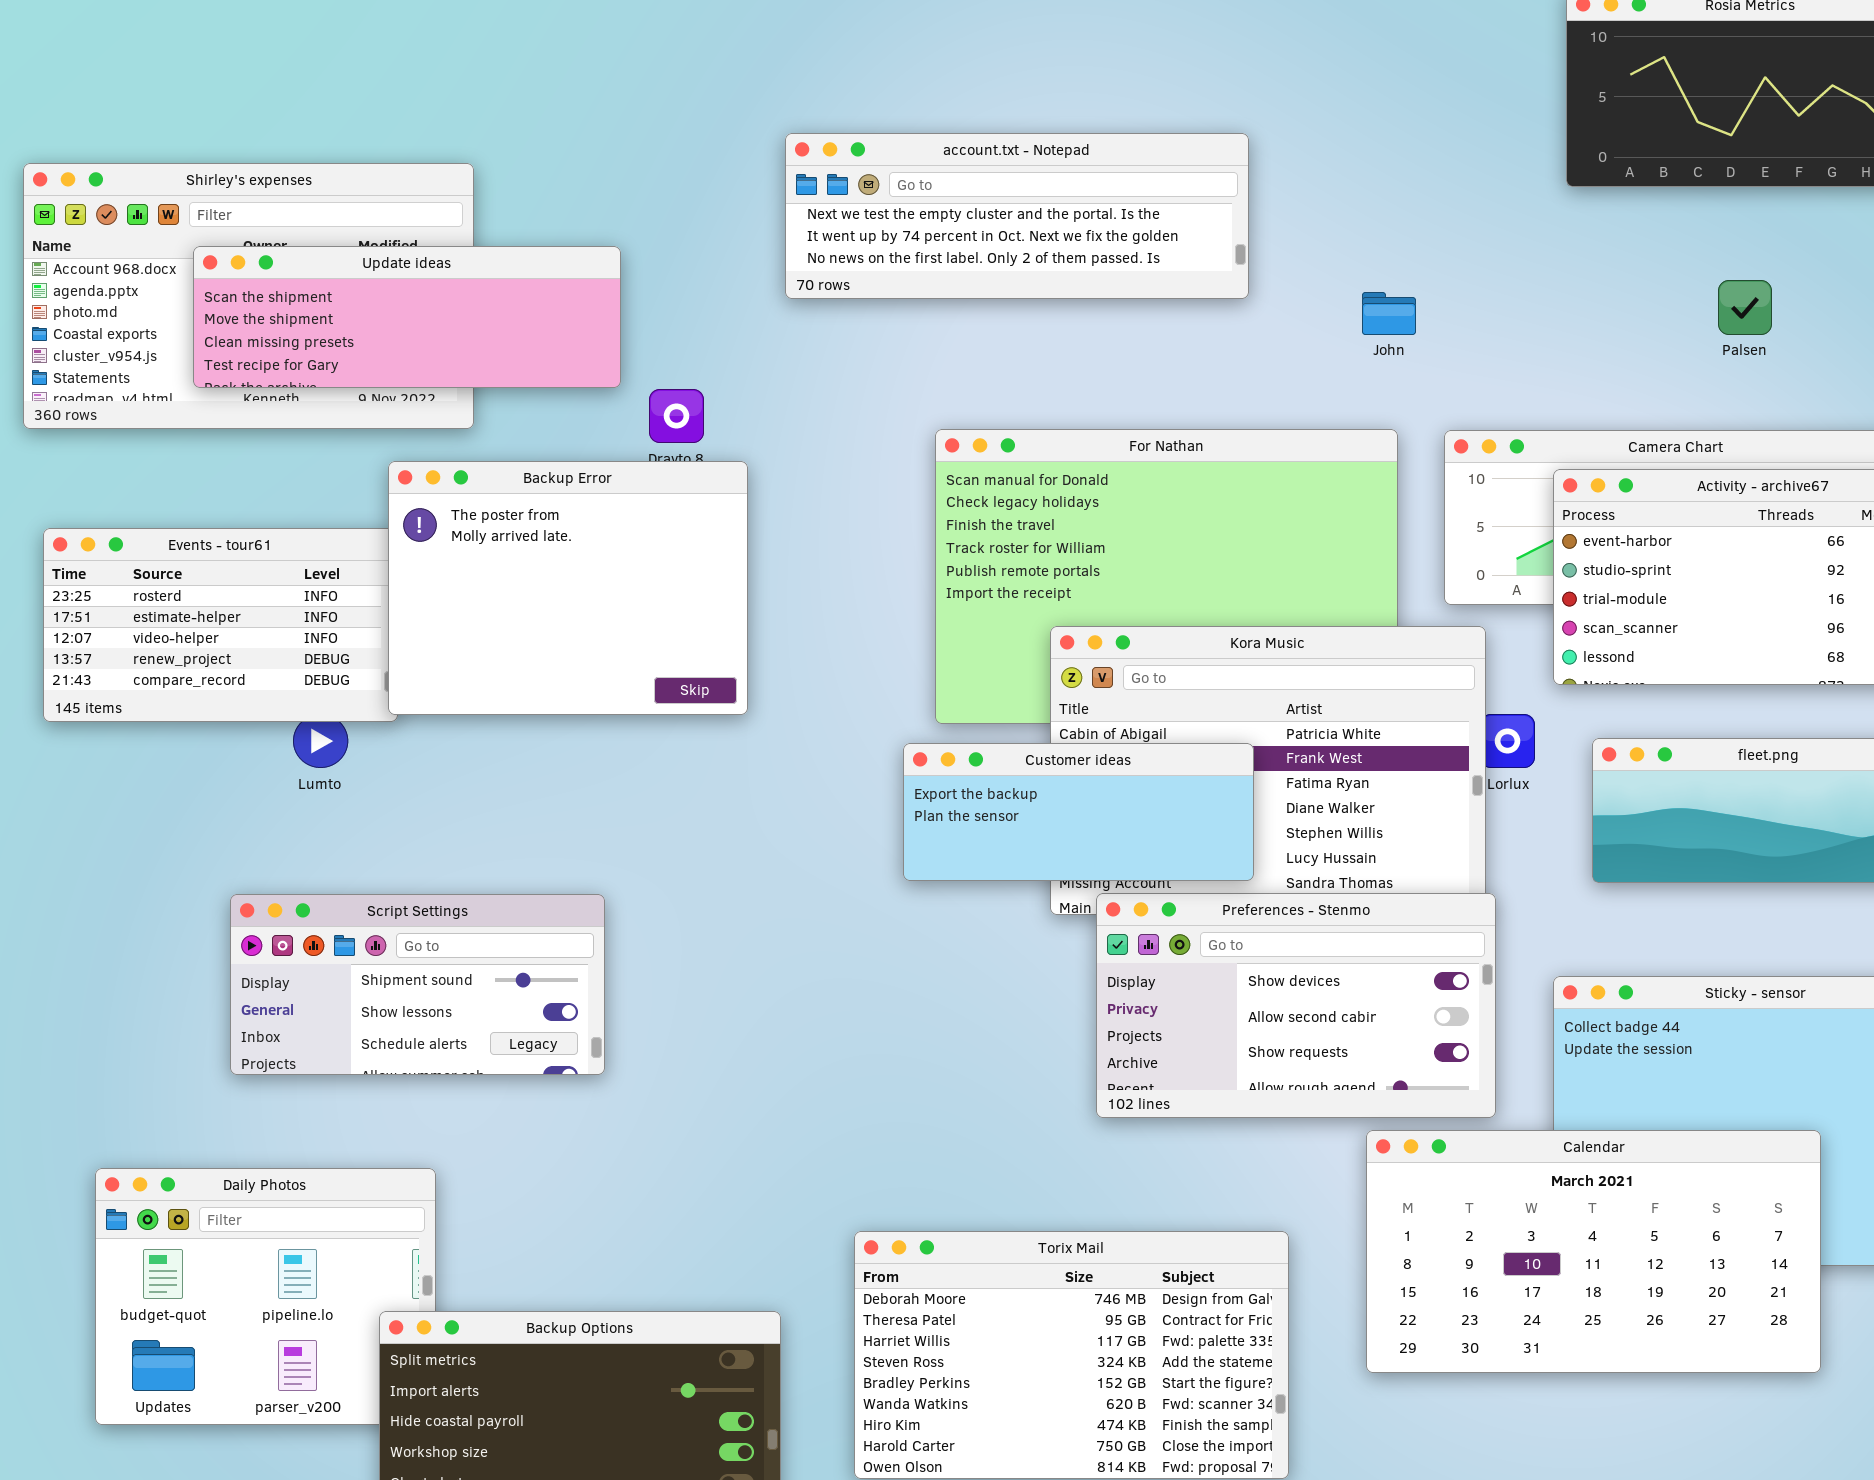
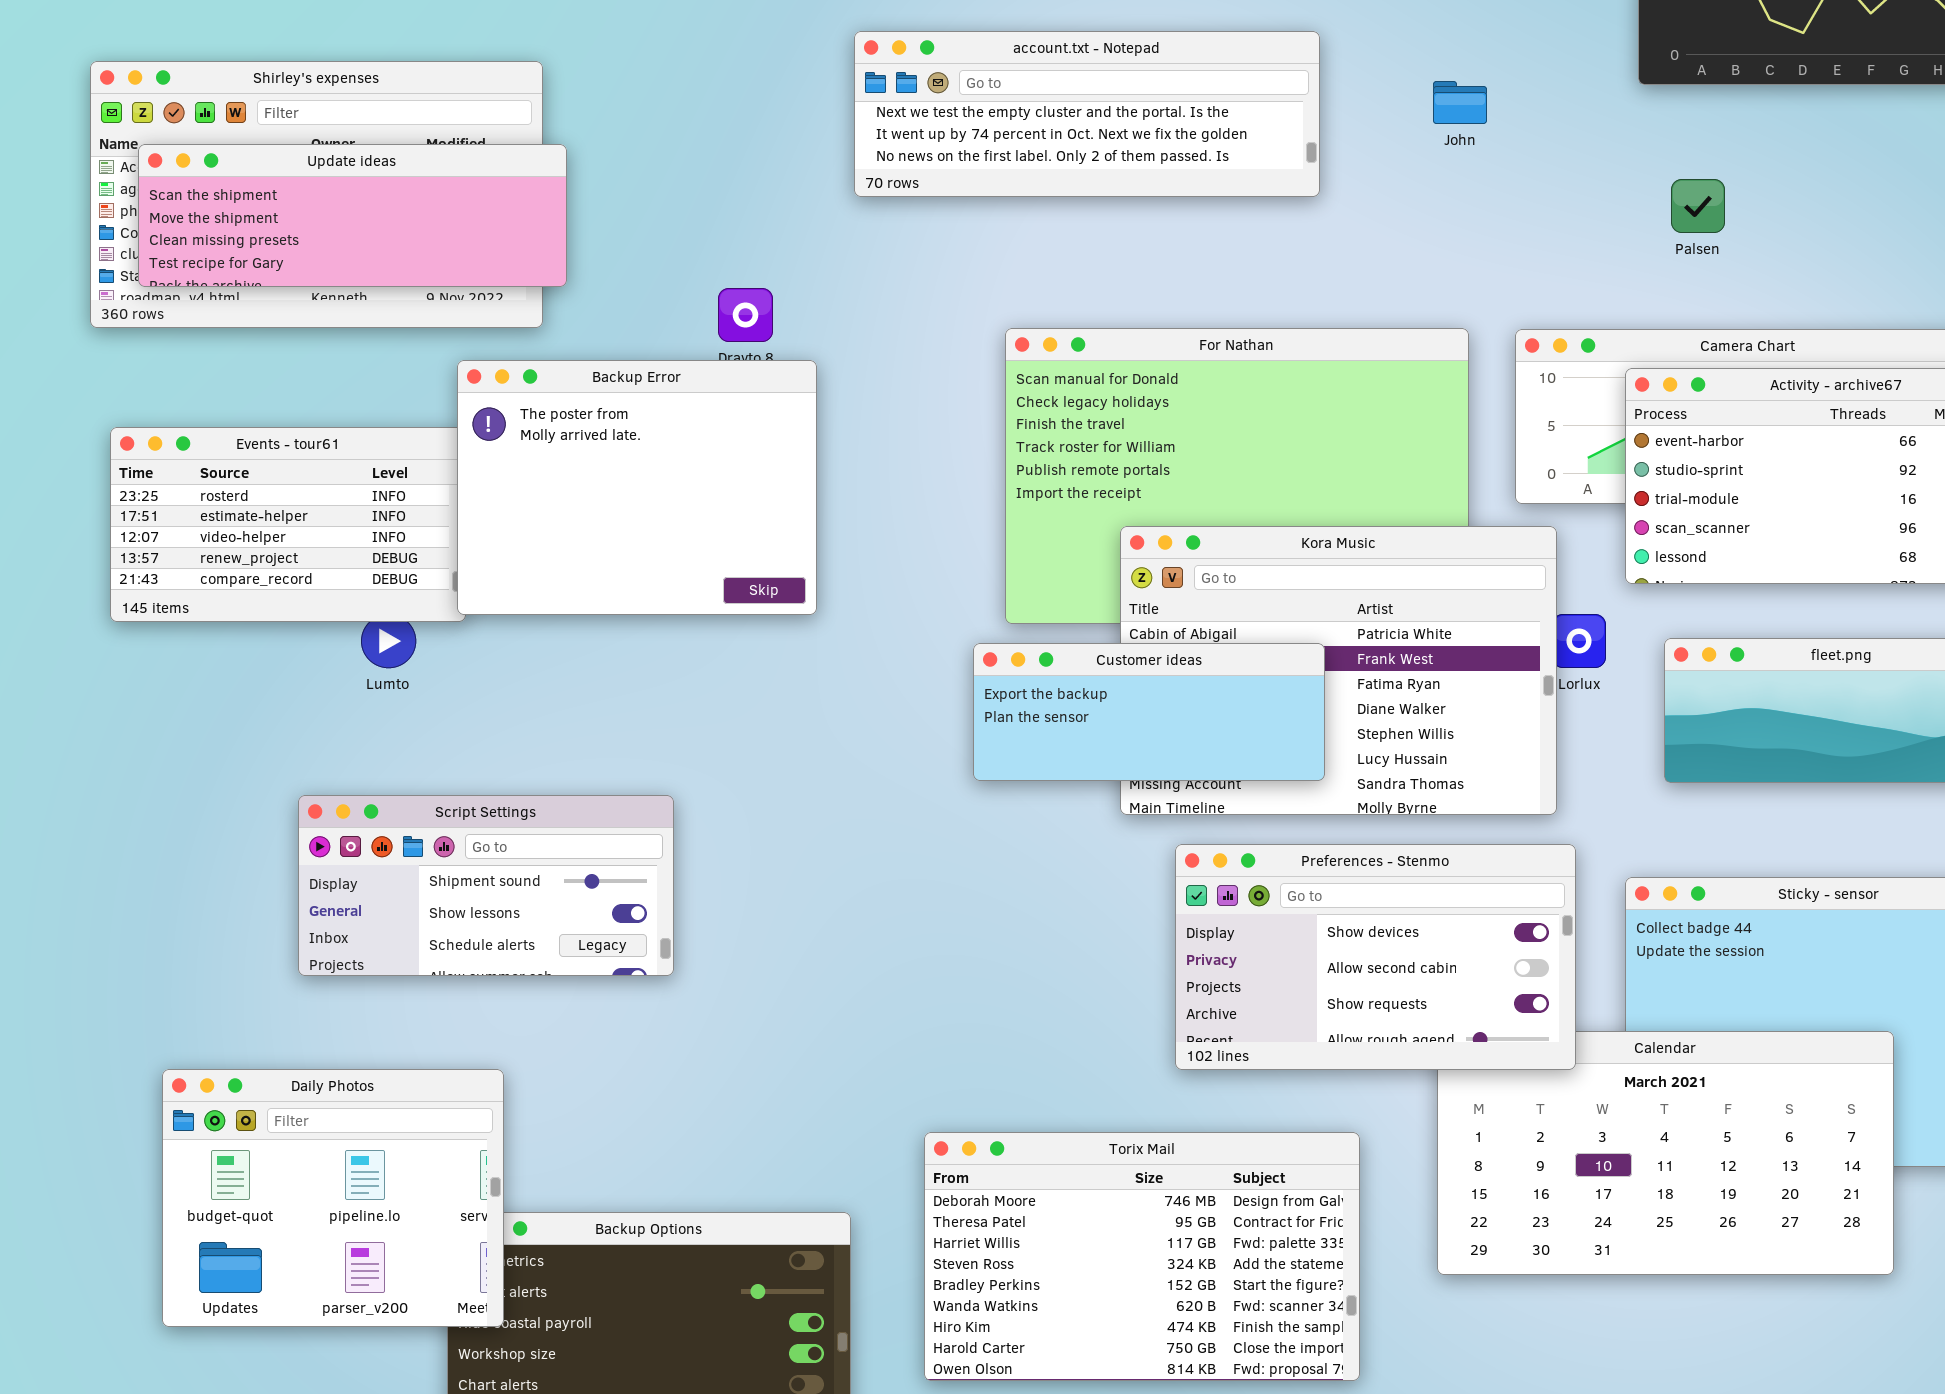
Update ideas: [193,246,621,388] -> [138,144,567,287], moved
Palsen: [1718,280,1772,335] -> [1671,179,1725,233], moved
John: [1362,292,1416,335] -> [1433,81,1487,124], moved
Preferences - Stenmo: [1096,893,1496,1118] -> [1175,844,1576,1070], moved
Daily Photos: [95,1168,436,1425] -> [162,1069,504,1327], raised

